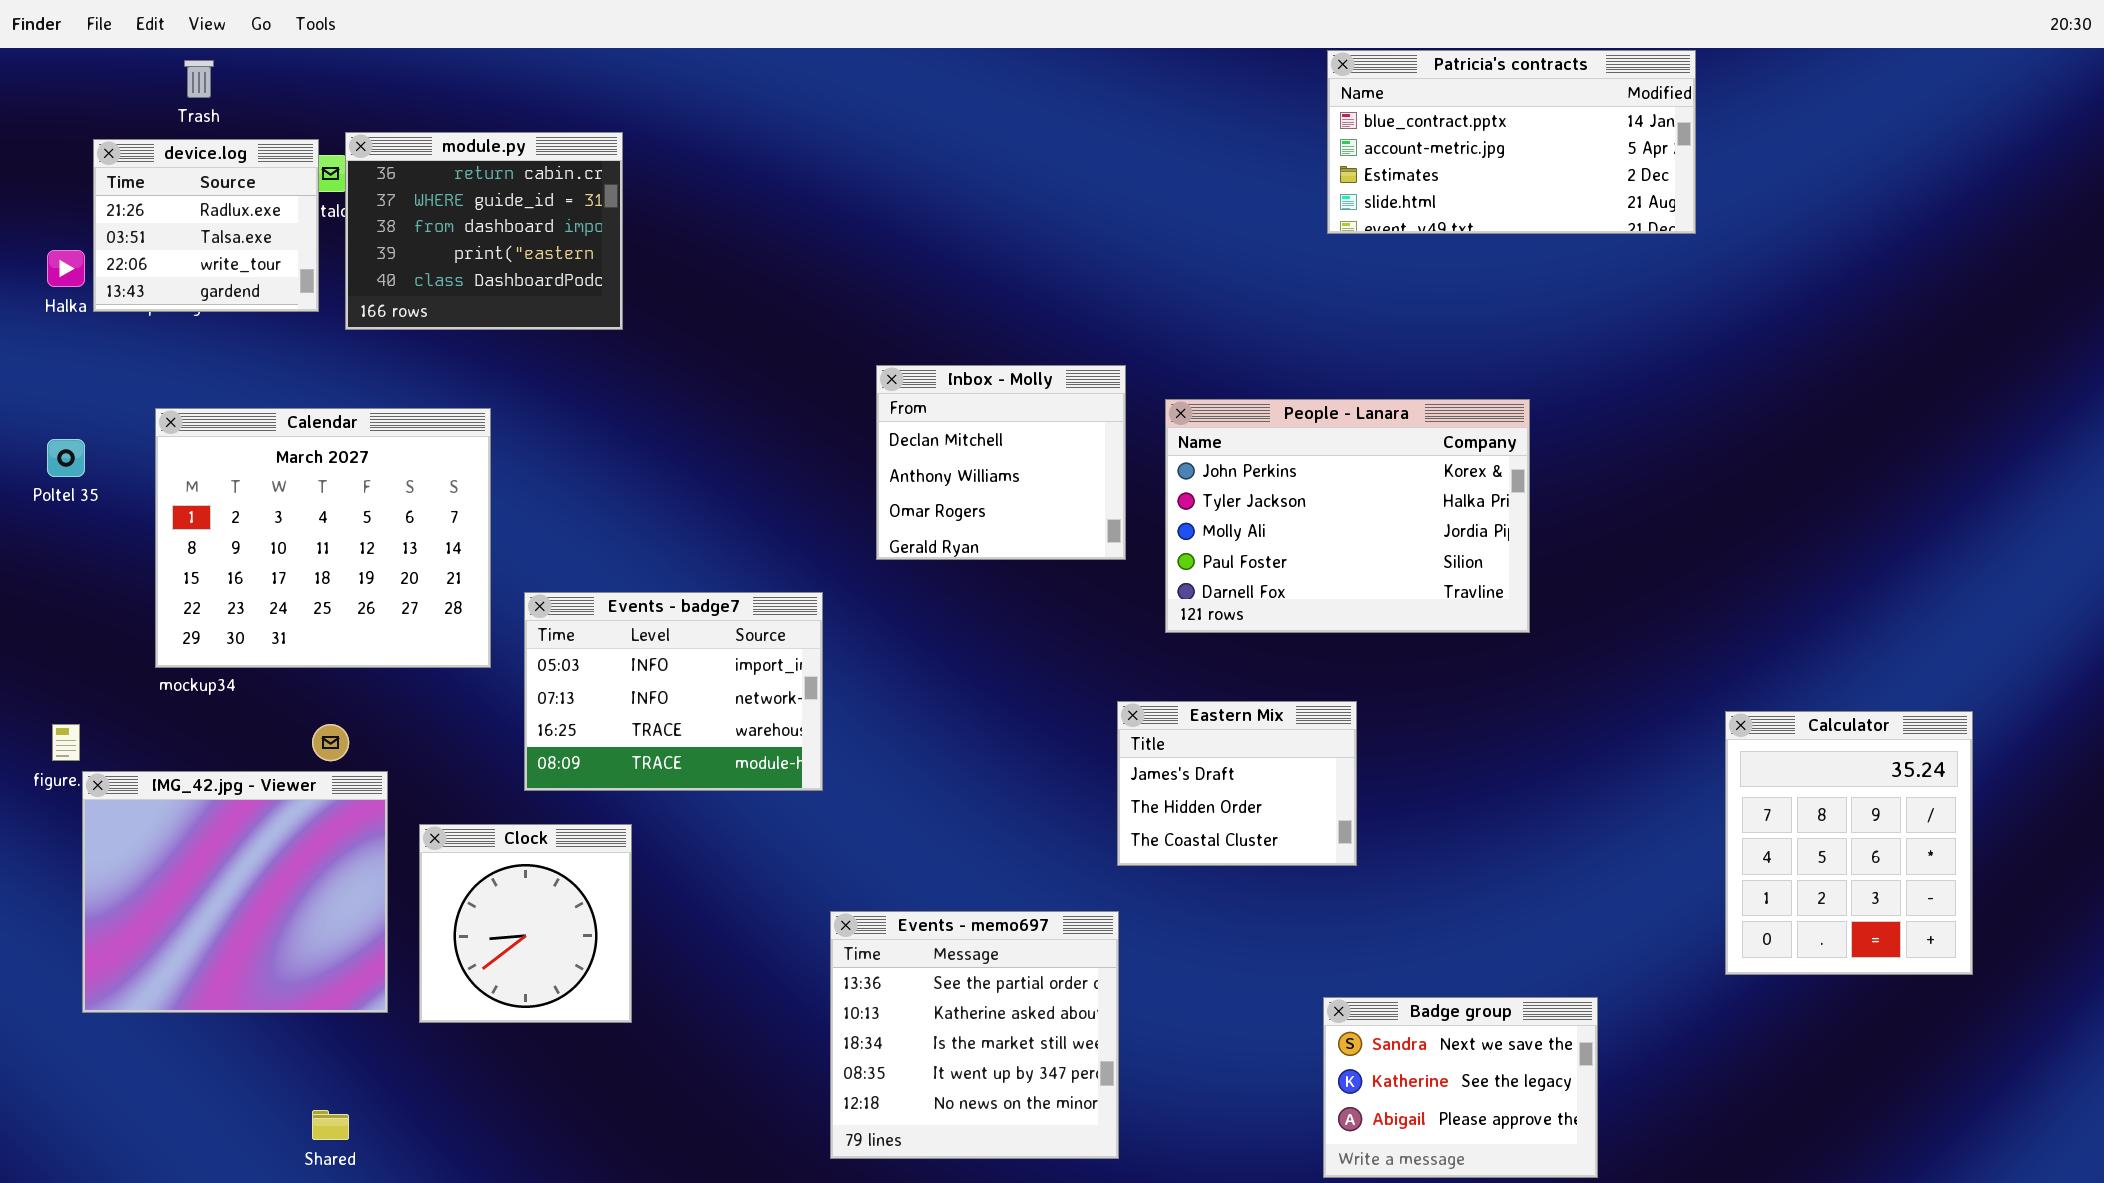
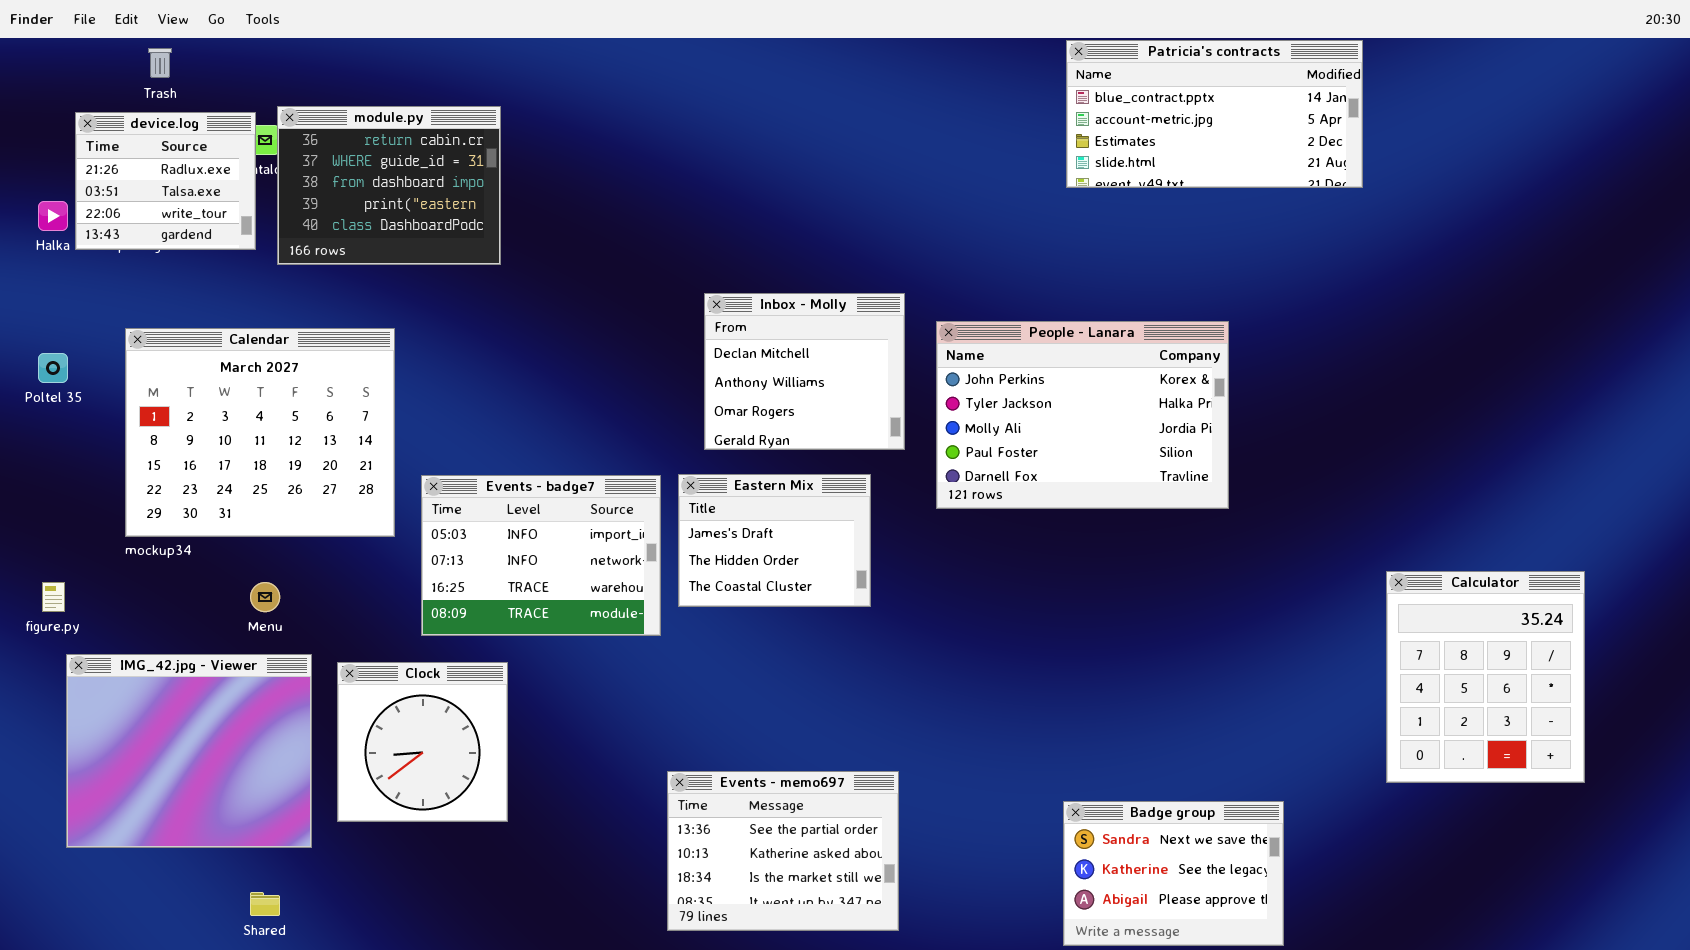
Eastern Mix: [1117,701,1357,866] -> [678,474,871,607], moved
IMG_42.jpg - Viewer: [82,771,388,1013] -> [66,654,312,848], moved
Events - memo697: [830,911,1119,1159] -> [667,771,899,931], resized

